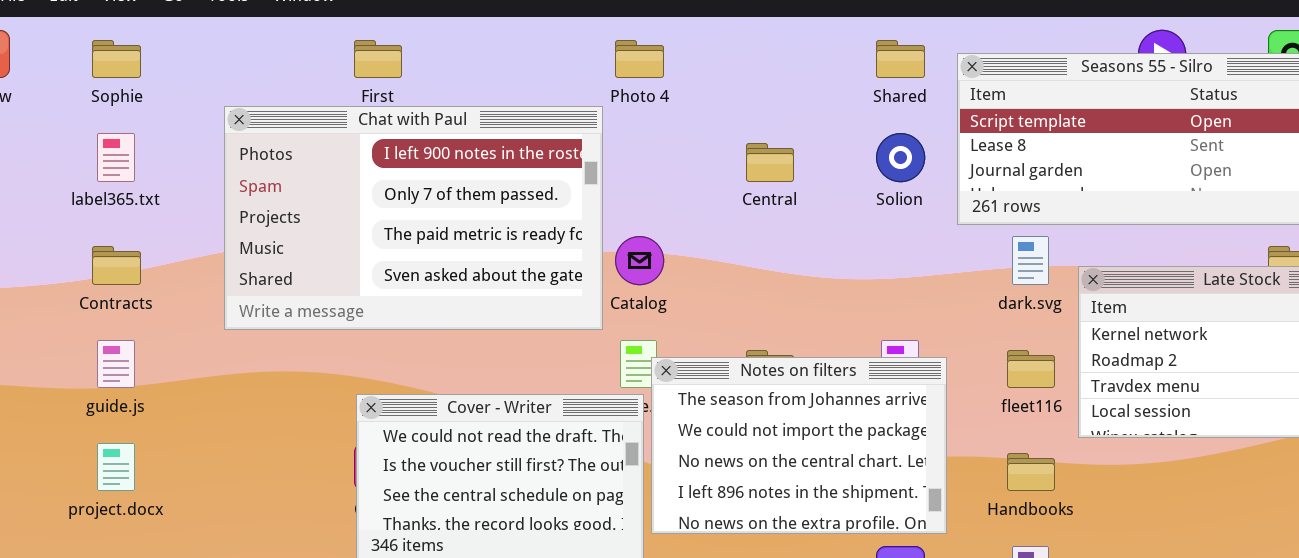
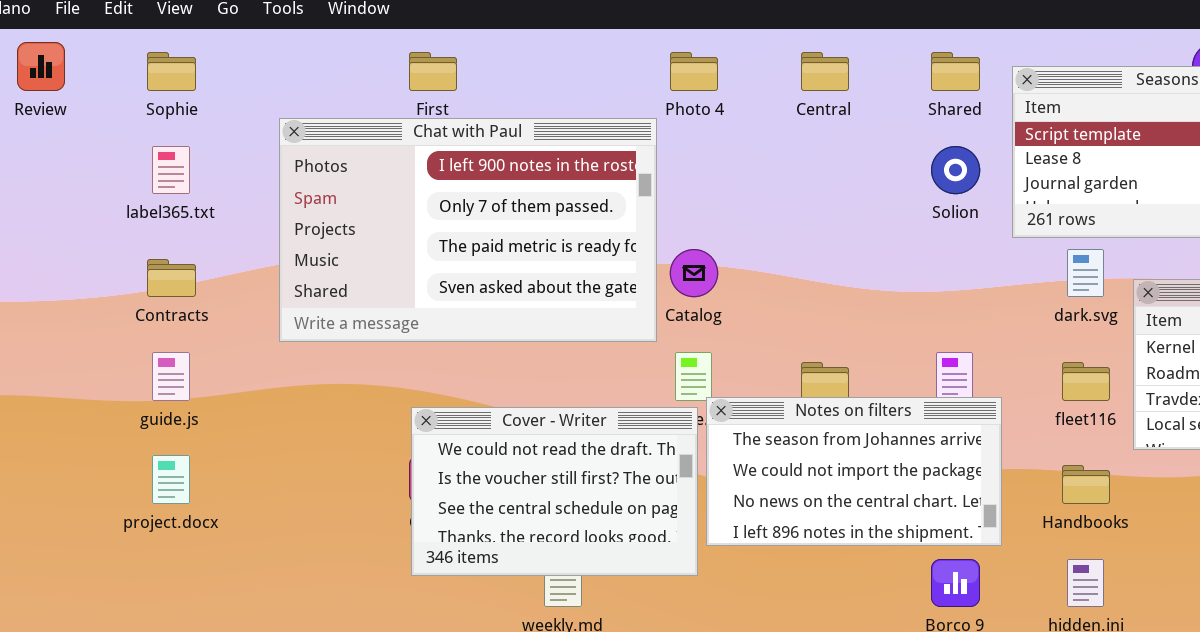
Central: [746,143,794,182] -> [801,52,849,91], moved
Notes on filters: [651,357,947,534] -> [706,397,1002,546], resized

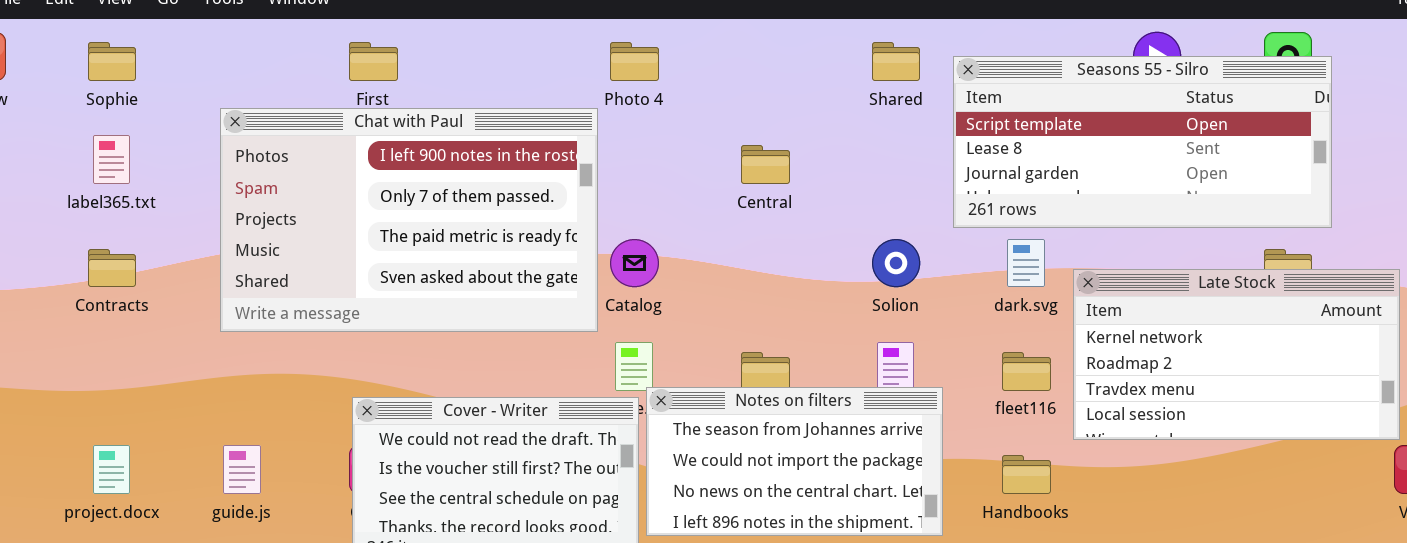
Central: [801,52,849,91] -> [741,145,790,184], moved
Solion: [931,146,980,194] -> [872,239,920,287], moved
guide.js: [152,352,190,401] -> [223,445,261,494], moved

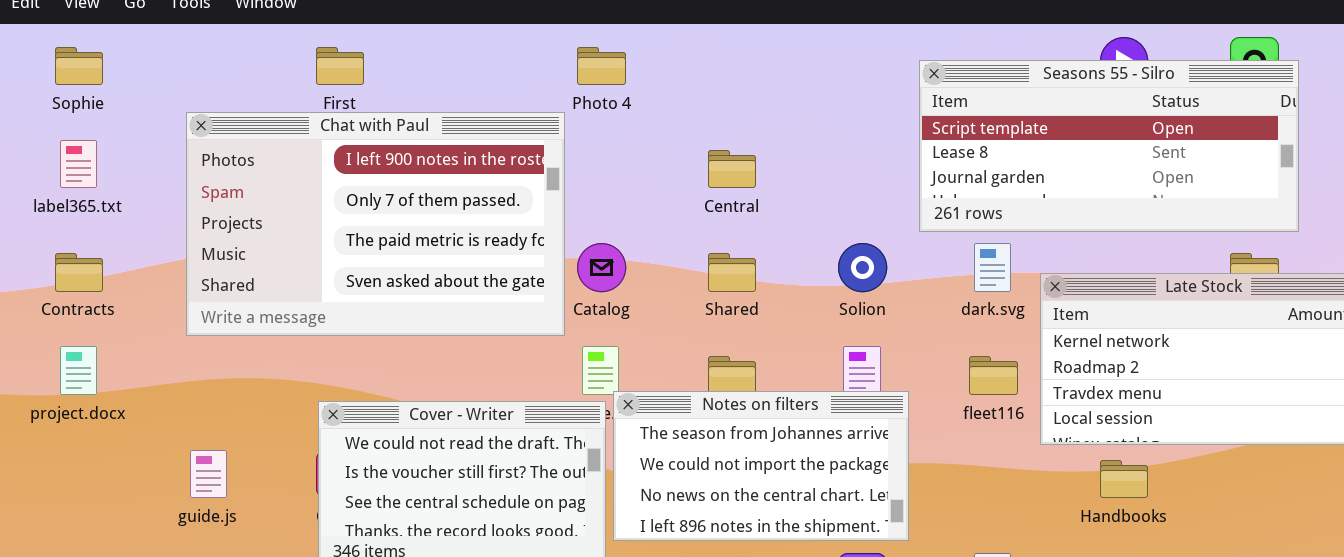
Shared: [872,42,920,81] -> [708,253,756,292], moved
project.docx: [93,445,130,494] -> [60,346,97,395], moved
Handbooks: [1002,455,1051,494] -> [1100,460,1148,498], moved

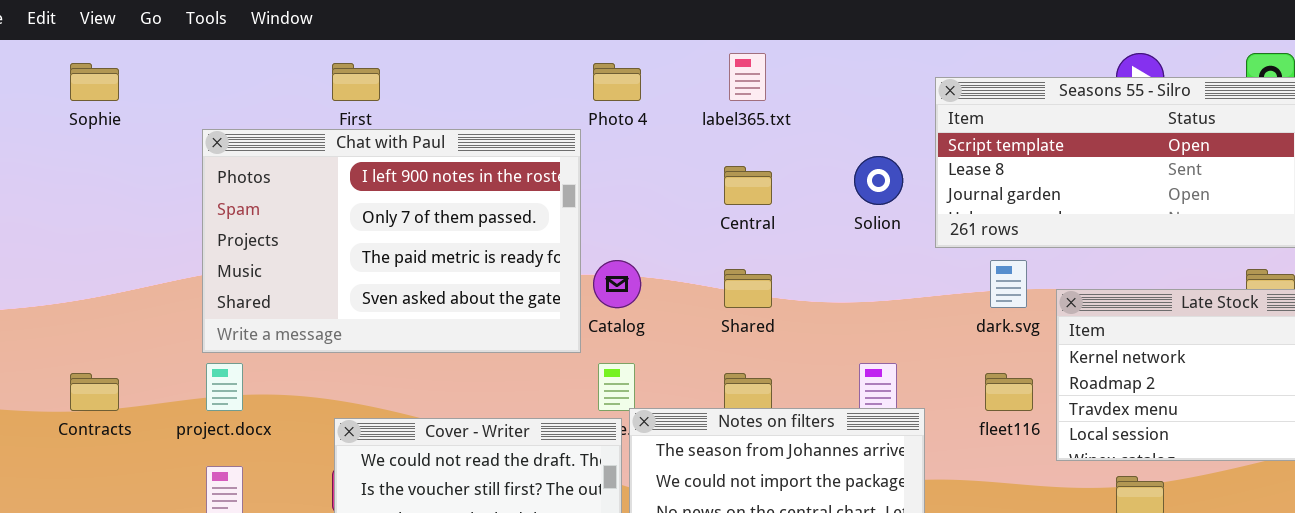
label365.txt: [60,140,97,188] -> [729,53,766,101], moved
Solion: [838,243,887,292] -> [854,156,903,205], moved
Contracts: [55,253,103,292] -> [70,373,119,411], moved
project.docx: [60,346,97,395] -> [206,363,243,411], moved

